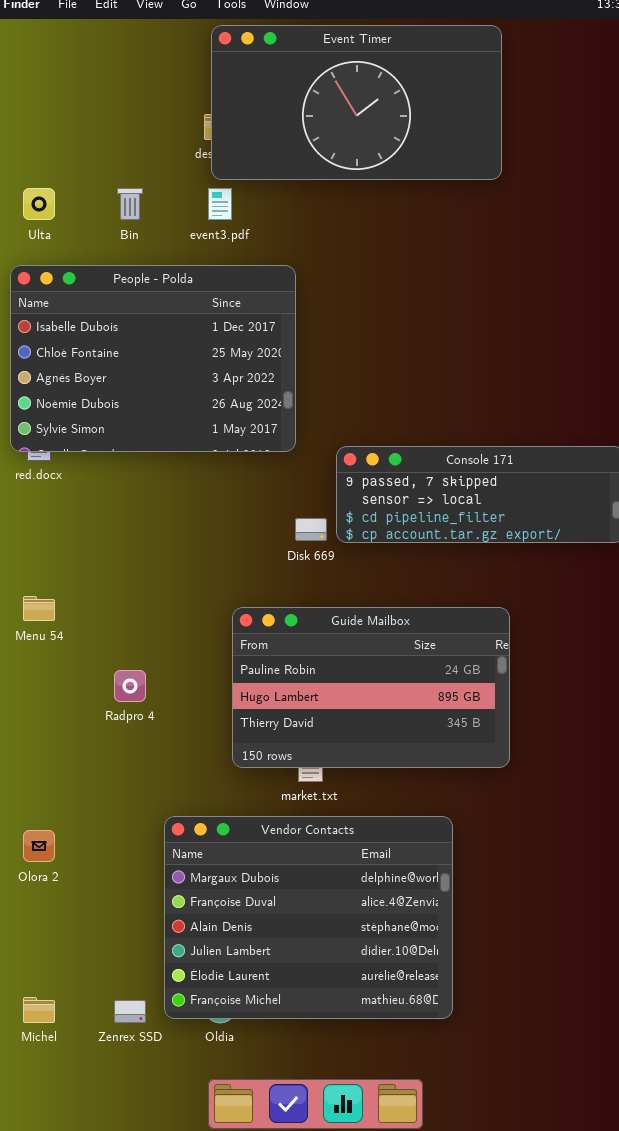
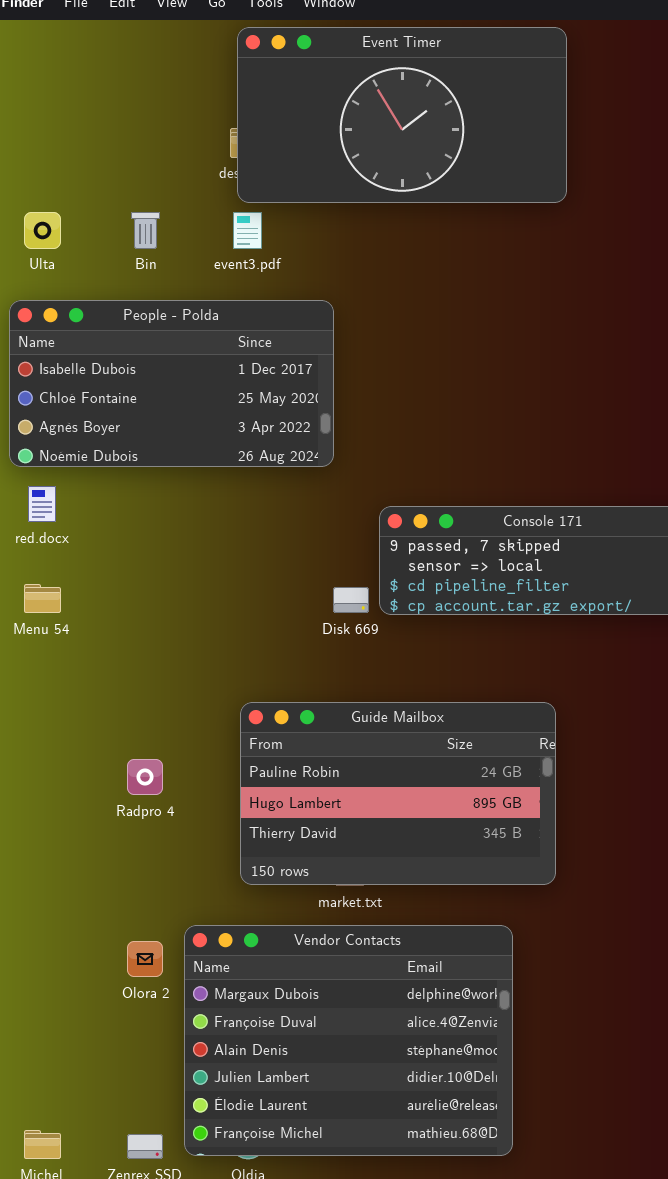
People - Polda: [10,265,296,452] -> [9,300,334,467], resized
Menu 54: [23,596,55,621] -> [24,584,61,613], moved
Guide Mailbox: [232,607,510,768] -> [240,702,556,885], moved
Olora 2: [23,830,55,862] -> [127,941,163,977], moved

